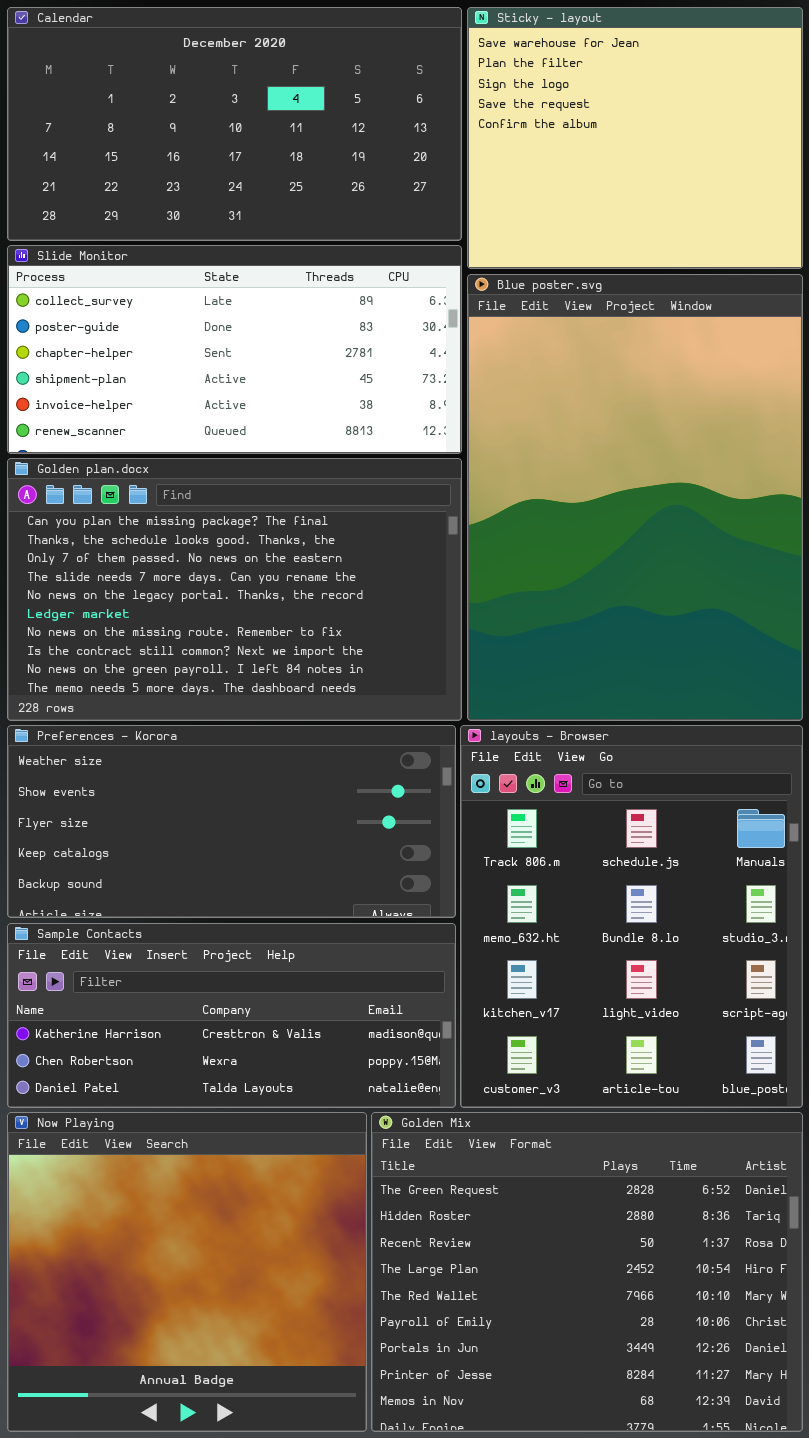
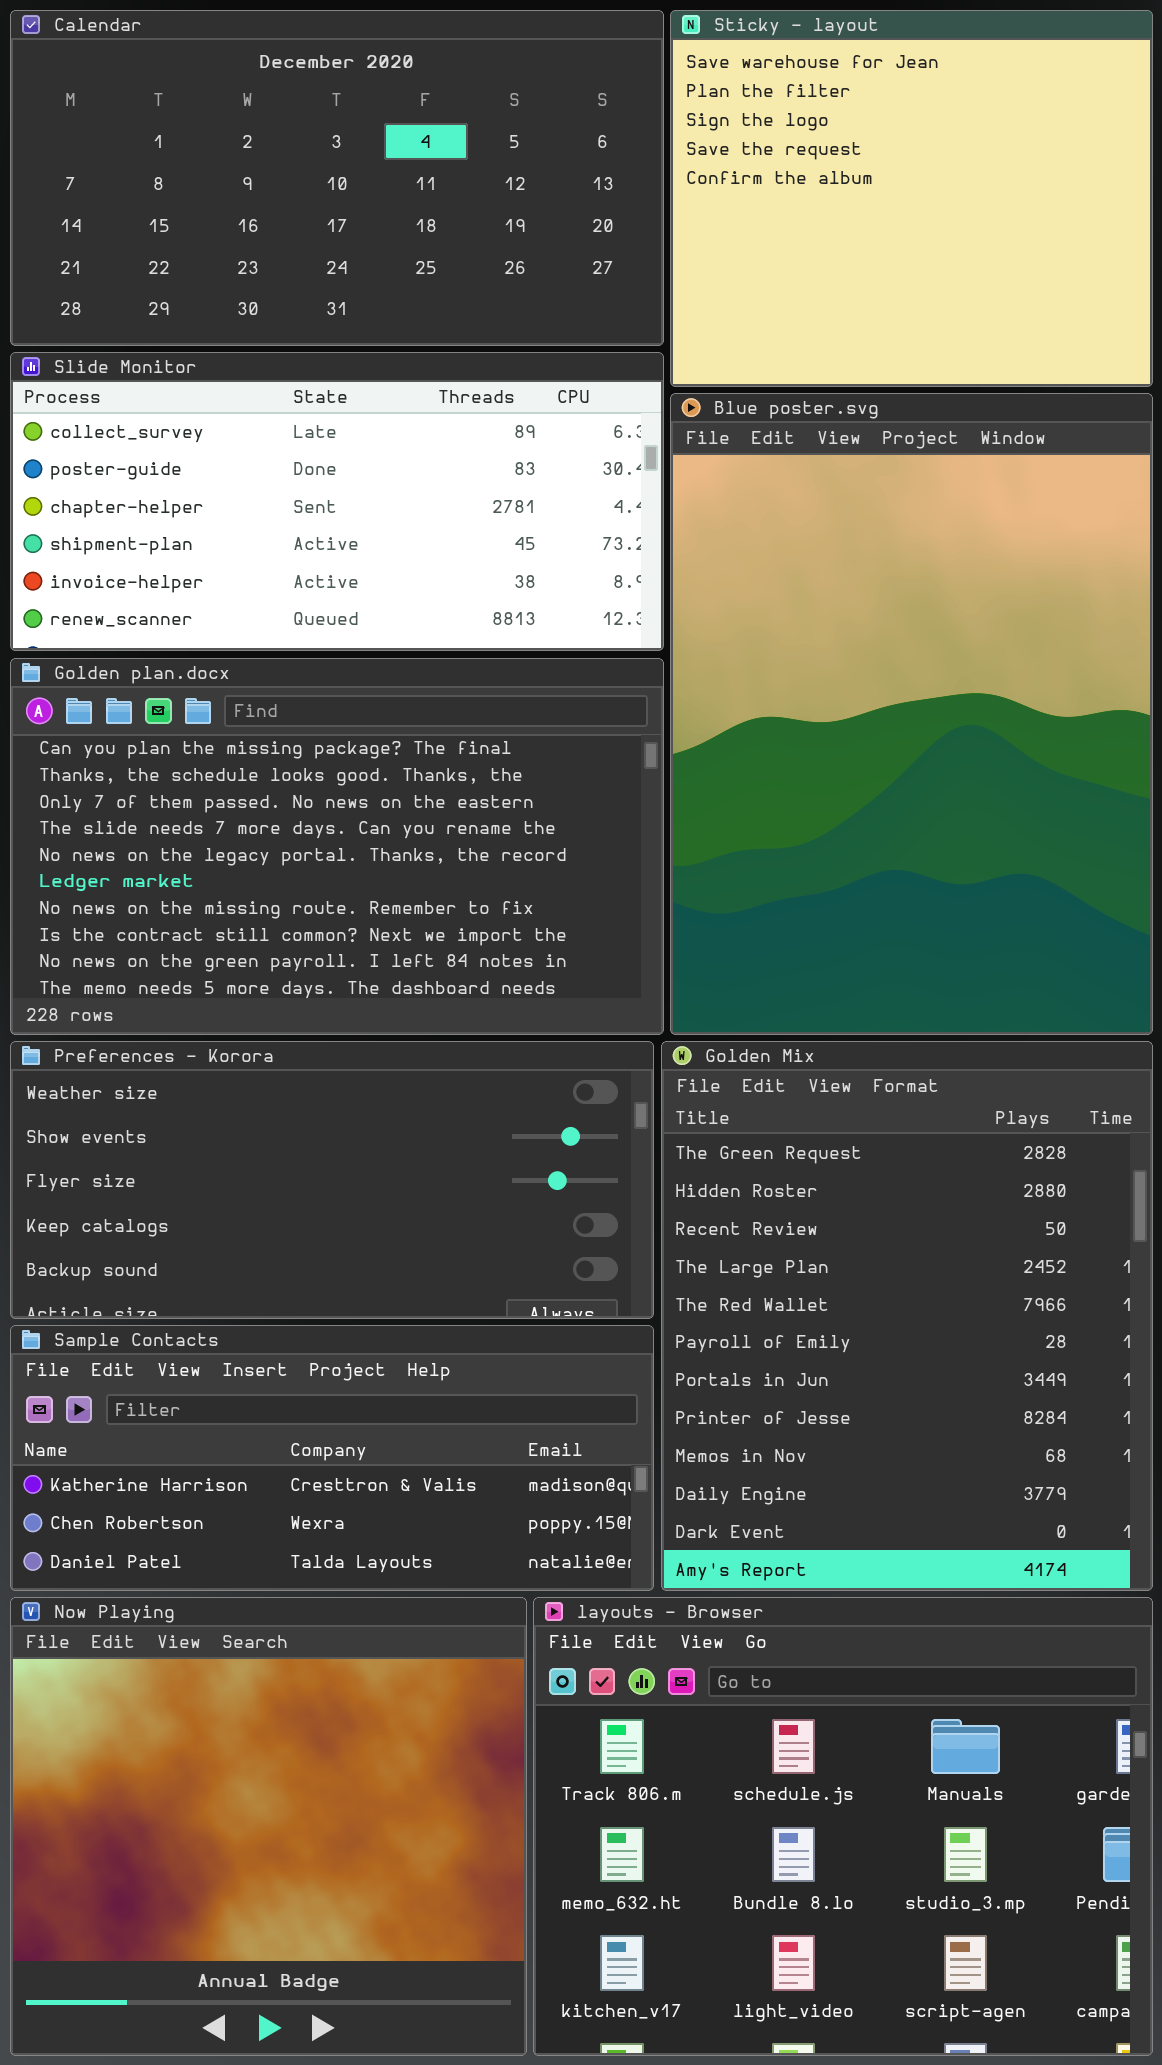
layouts - Browser: [460,725,803,1108] -> [533,1597,1153,2056], moved, resized
Golden Mix: [371,1112,803,1432] -> [661,1041,1153,1591], moved, resized

